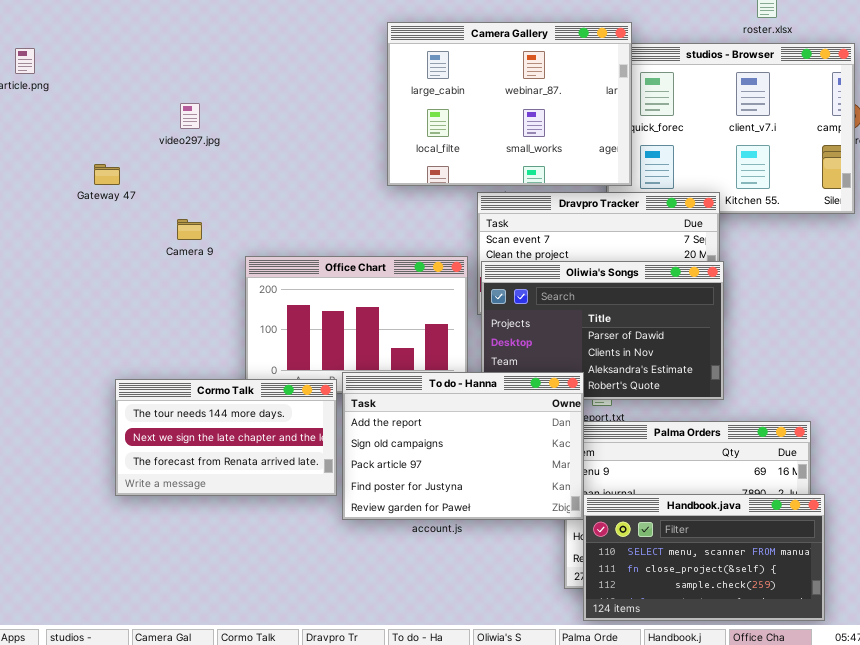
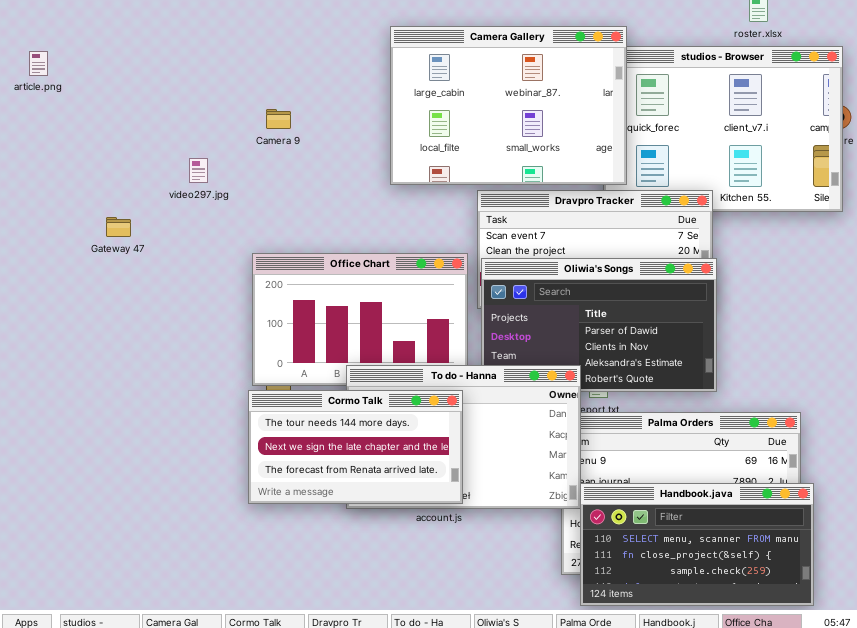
video297.jpg: [180,103,200,129] -> [189,158,208,183], moved
Gateway 47: [94,164,120,185] -> [106,217,131,237], moved
Camera 9: [177,219,202,240] -> [266,109,291,129], moved
Cormo Talk: [115,379,337,496] -> [248,390,463,504], moved

